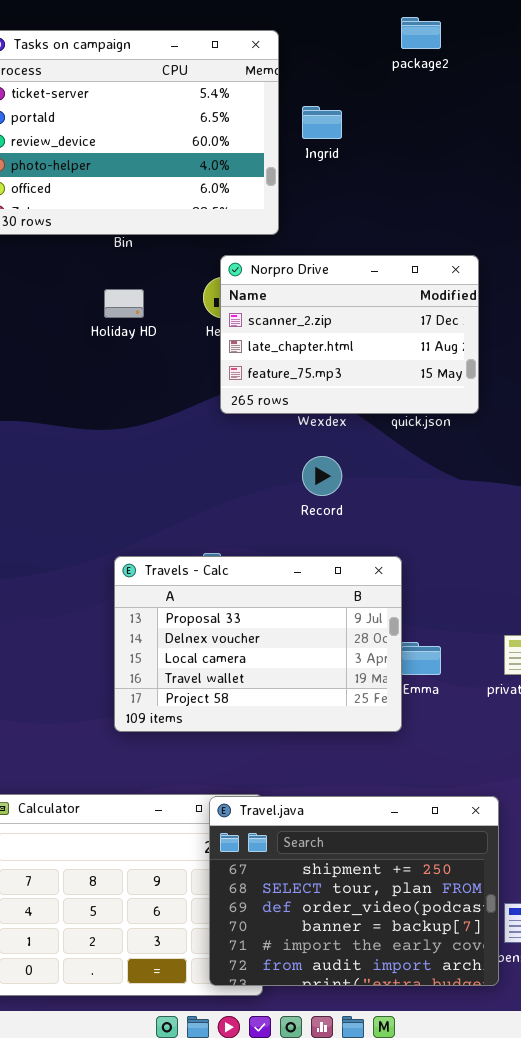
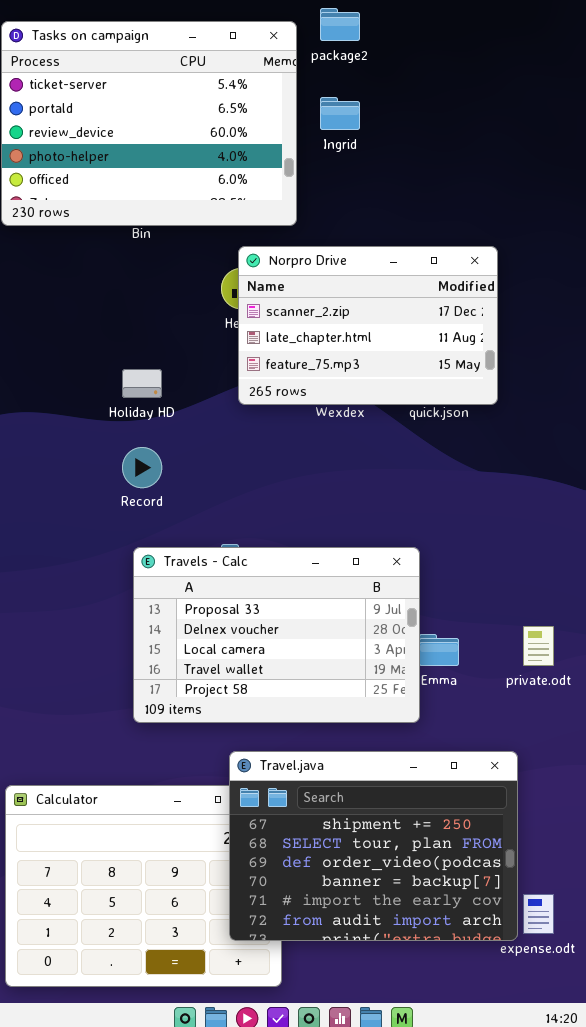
package2: [401,17,441,49] -> [320,8,360,41], moved
Holiday HD: [104,289,144,318] -> [122,369,162,398], moved
Record: [302,456,342,496] -> [122,447,162,488], moved
Travel.java: [209,796,499,986] -> [229,751,518,941], moved

